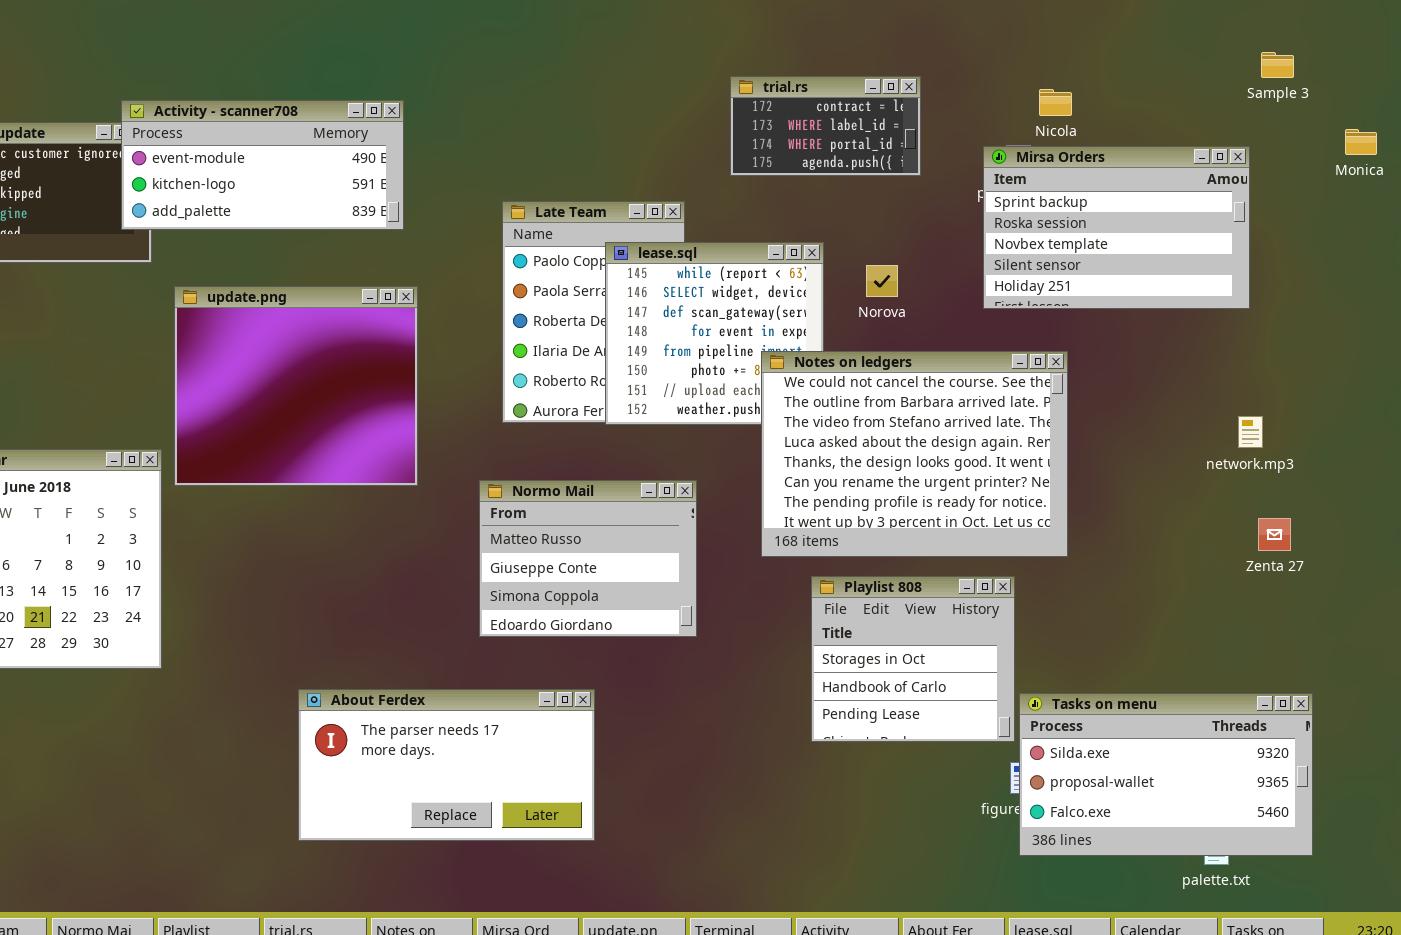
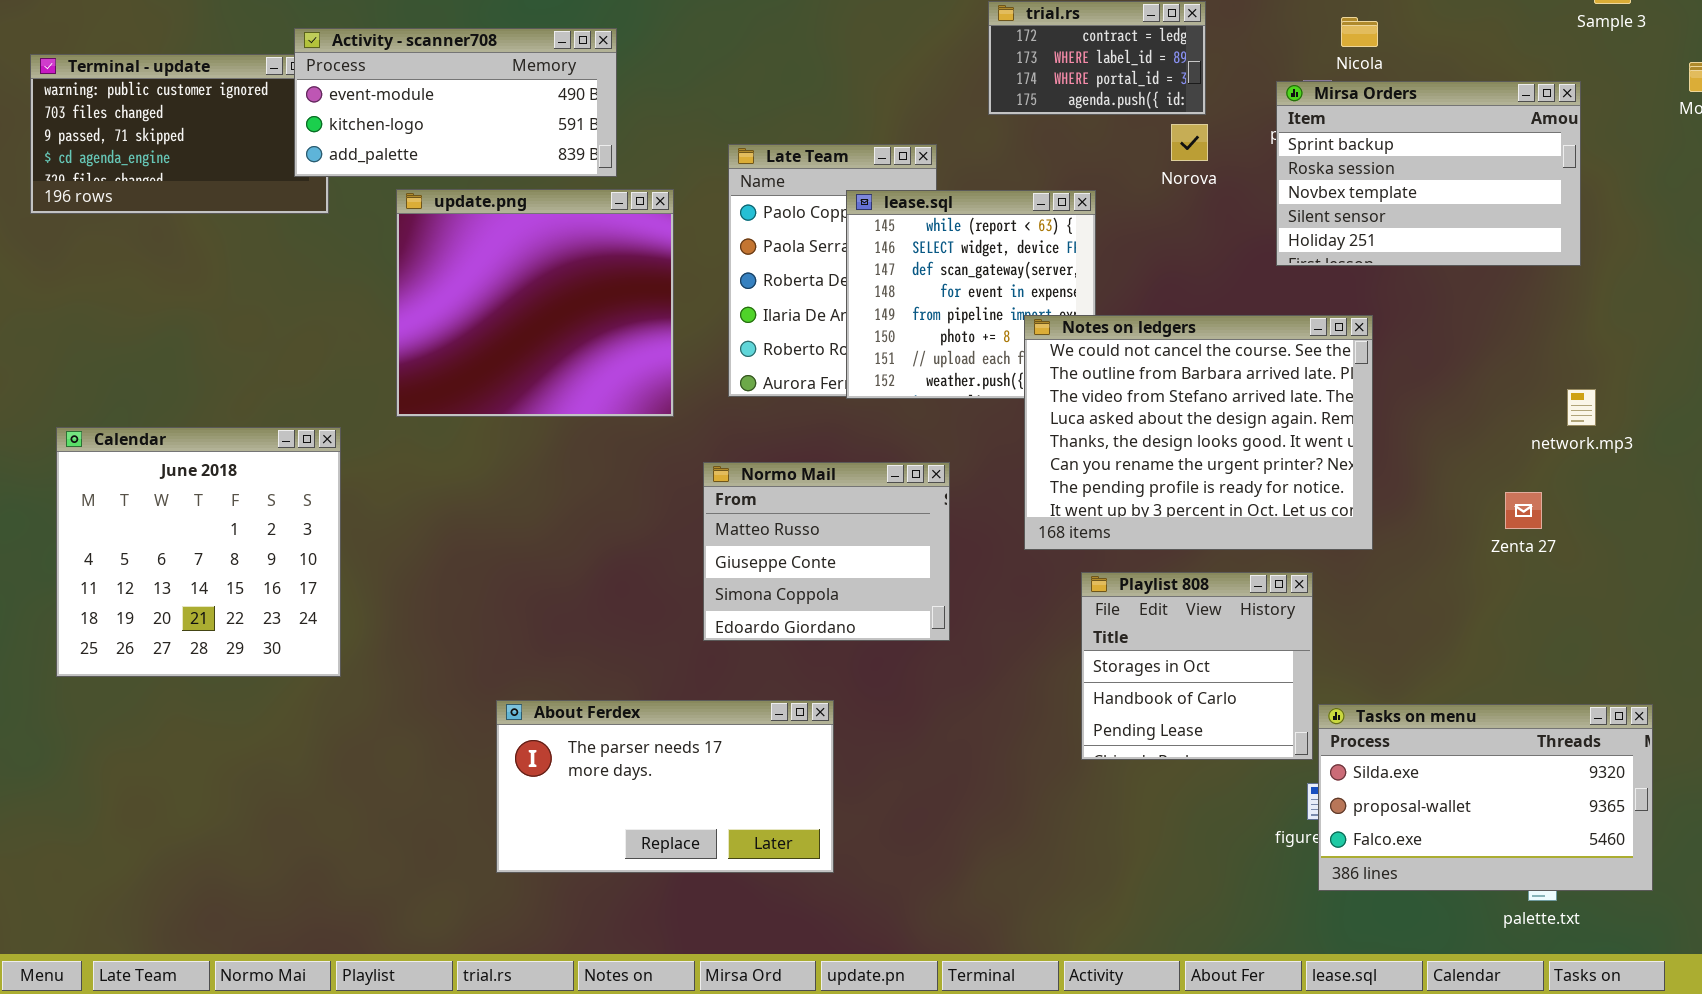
Norova: [866,265,898,297] -> [1171,124,1208,161], moved
update.png: [174,286,418,486] -> [396,189,674,417], moved
Zenta 27: [1258,518,1291,551] -> [1505,492,1542,529], moved

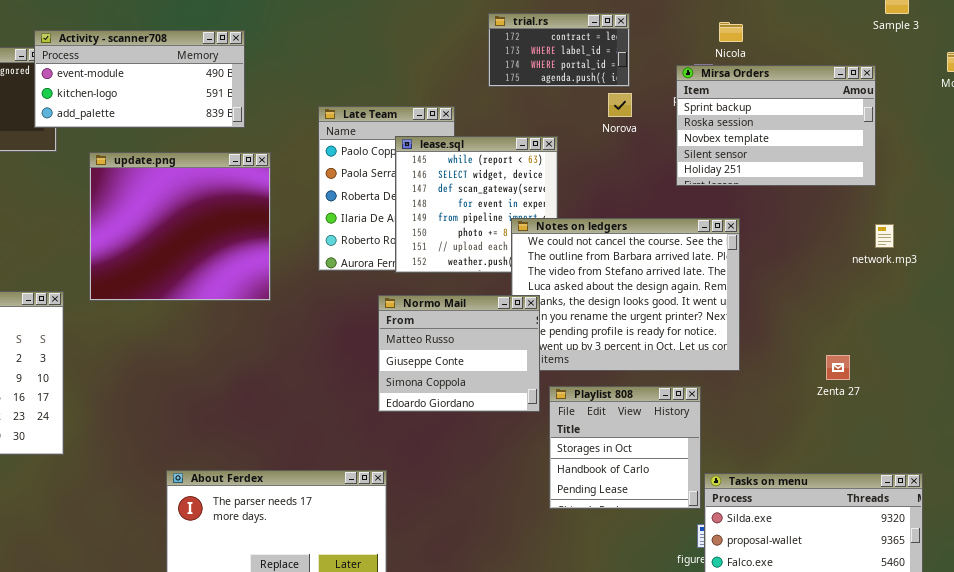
update.png: [396,189,674,417] -> [89,152,271,301], moved
network.mp3: [1567,389,1596,426] -> [875,224,894,248], moved
Normo Mail: [703,462,950,641] -> [378,295,540,412], moved
Zenta 27: [1505,492,1542,529] -> [826,355,850,380], moved

